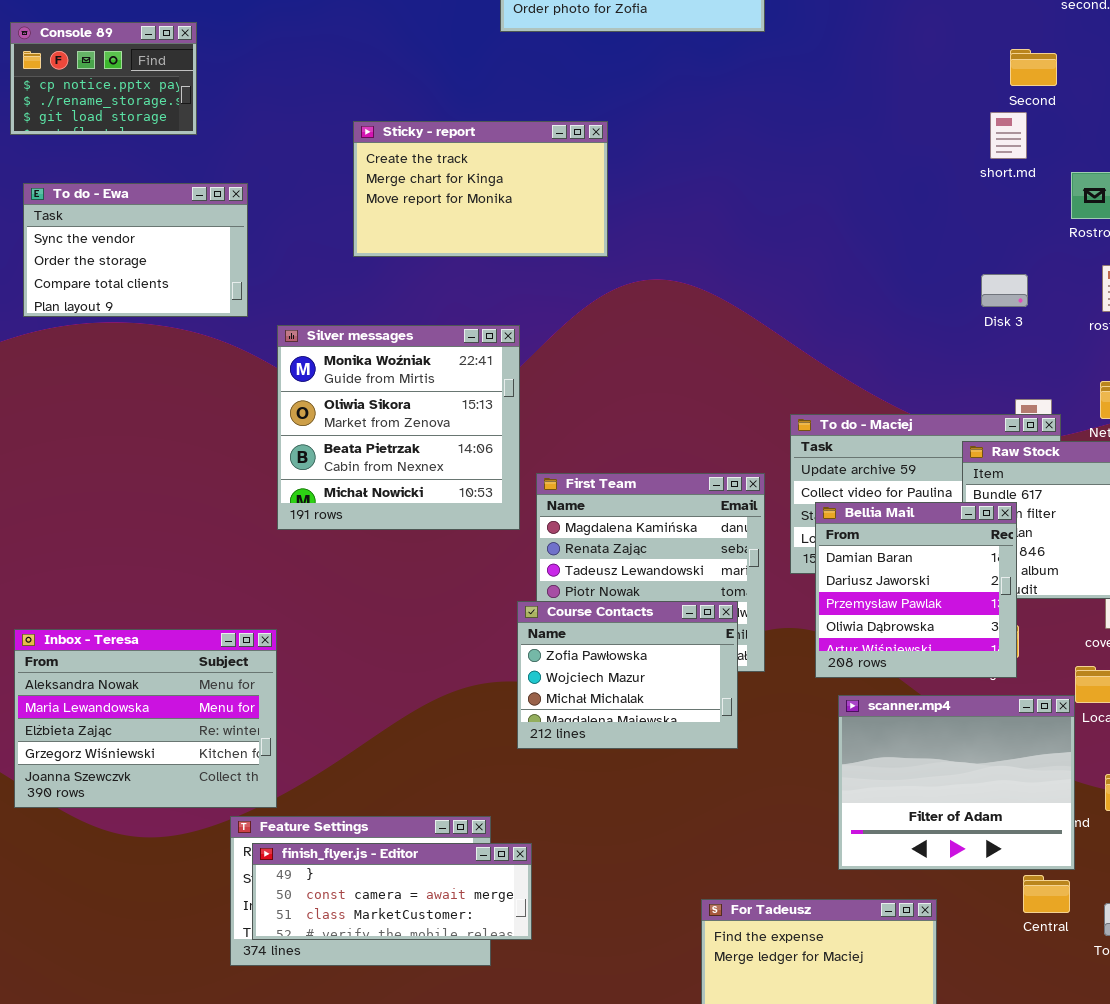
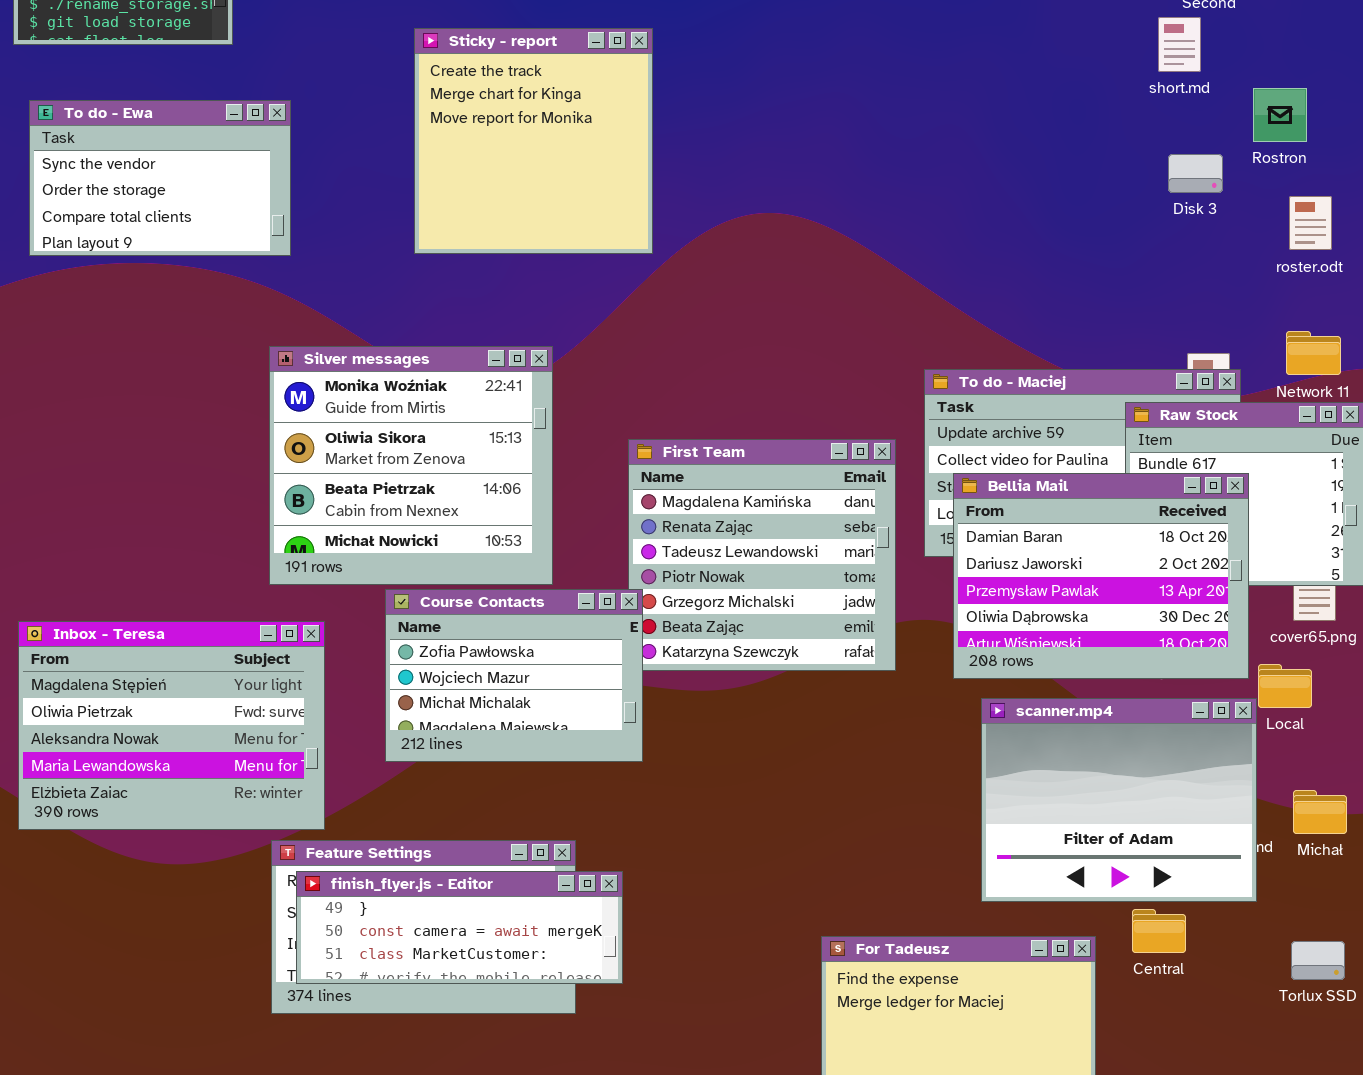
Sticky - report: [353,121,608,257] -> [414,28,653,254], resized
Disk 3: [981,274,1028,307] -> [1168,154,1223,193], moved
Silver messages: [277,325,520,530] -> [269,346,553,585], moved
Bellia Mail: [815,502,1017,678] -> [953,473,1249,679], resized
Course Contacts: [517,601,738,749] -> [385,589,643,762], moved
Inbox - Teresa: [14,629,277,808] -> [18,621,325,830], scrolled up 2 rows
Central: [1023,875,1070,913] -> [1132,909,1186,953], moved

